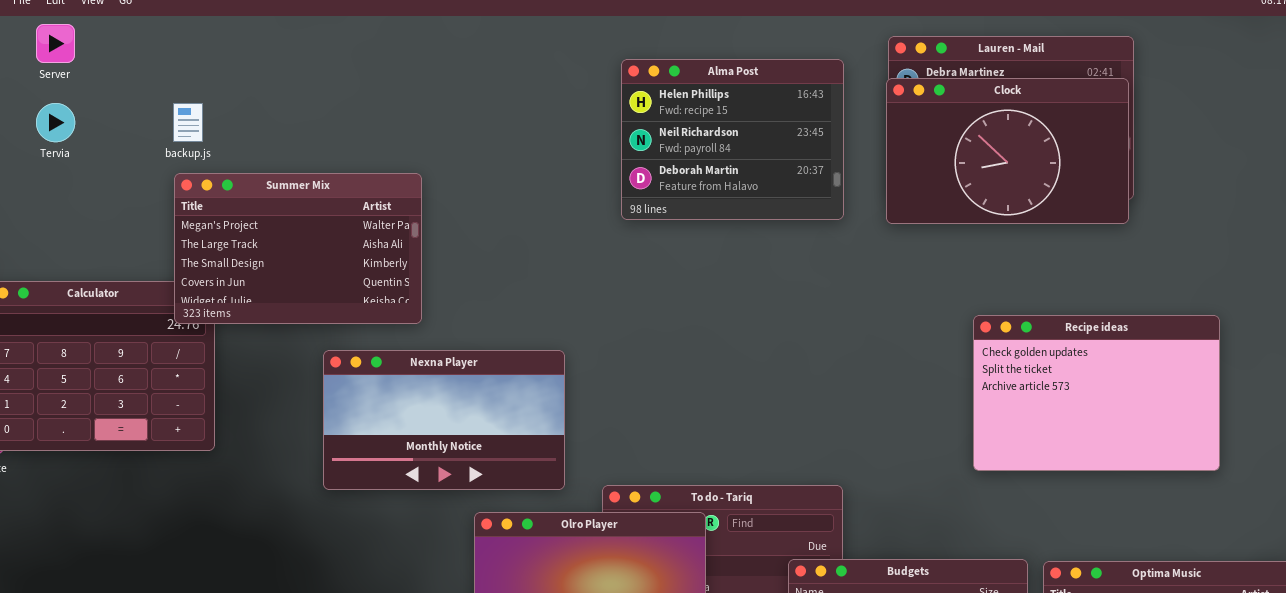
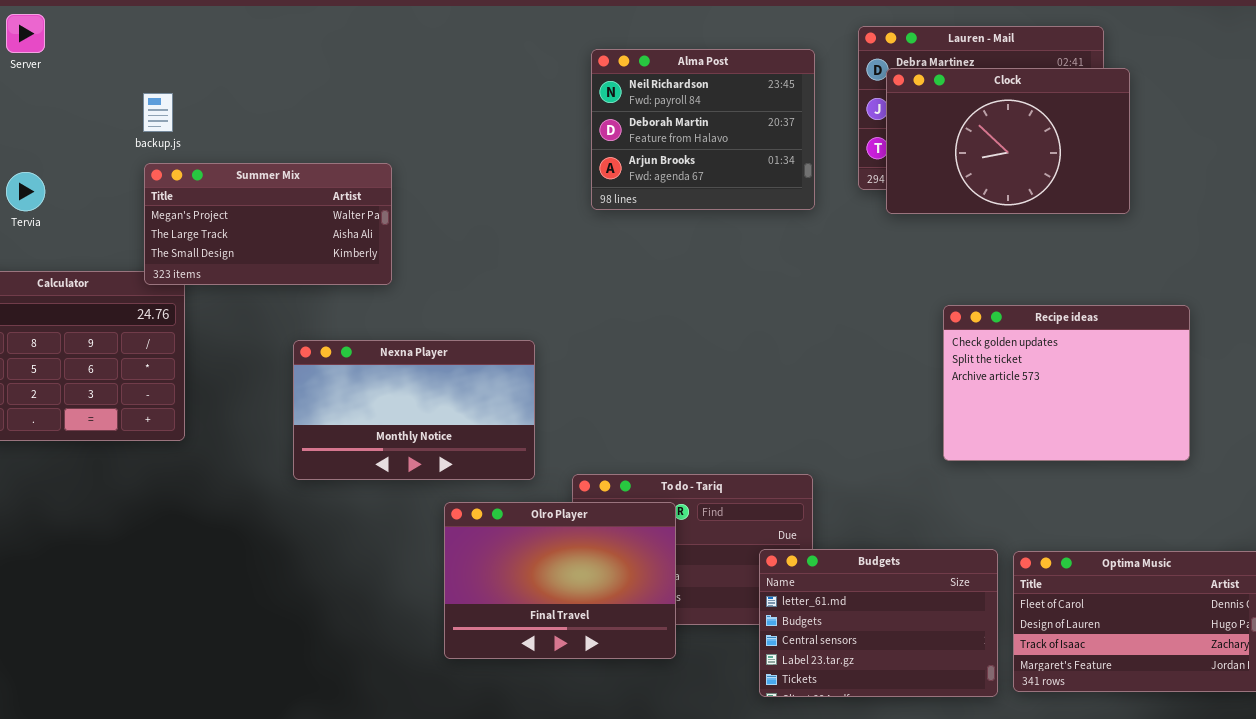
Alma Post: [621,59,844,220] -> [591,49,815,210], scrolled down 1 row
Clock: [886,78,1129,224] -> [886,68,1130,214], moved
Tervia: [36,103,75,142] -> [6,172,45,211], moved
Summer Mix: [174,173,422,324] -> [144,163,392,285], resized

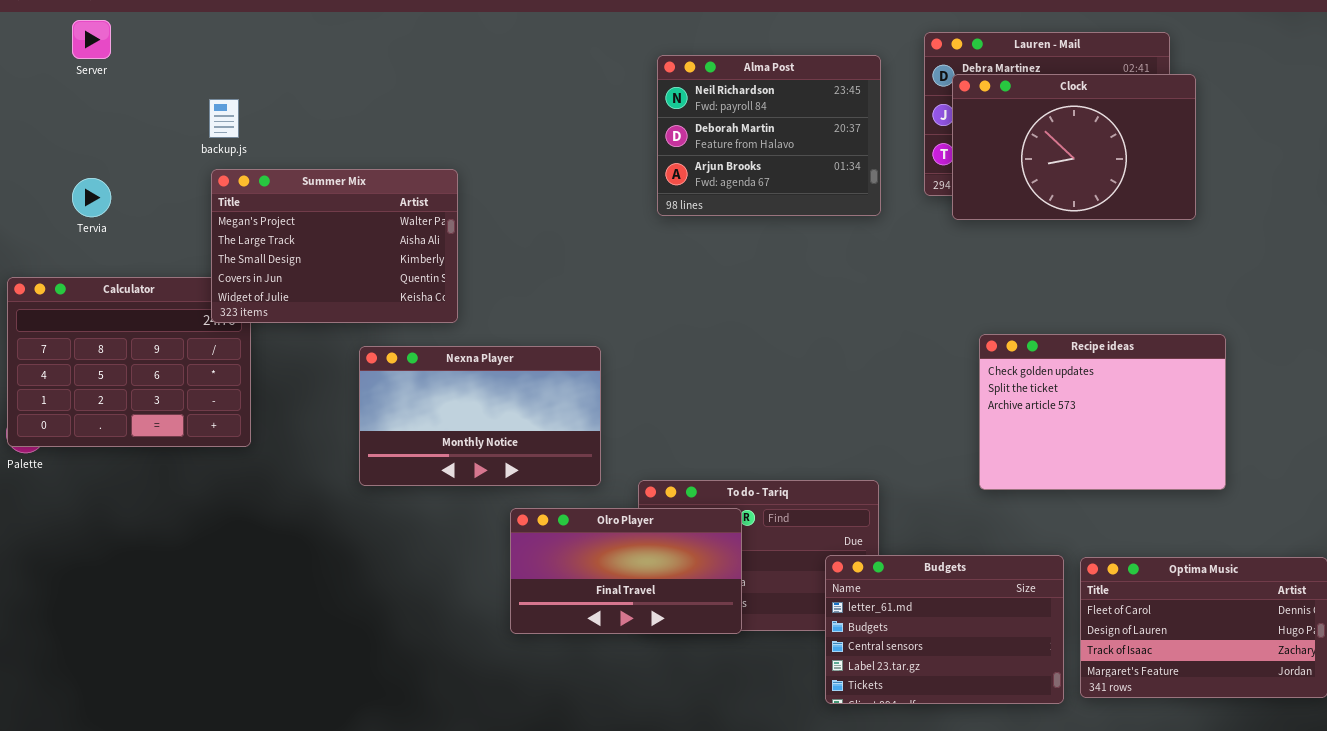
Summer Mix: [144,163,392,285] -> [211,169,458,323], resized
Recipe ideas: [943,305,1190,461] -> [979,334,1226,490], moved
Olro Player: [444,502,676,659] -> [510,508,742,634], resized

